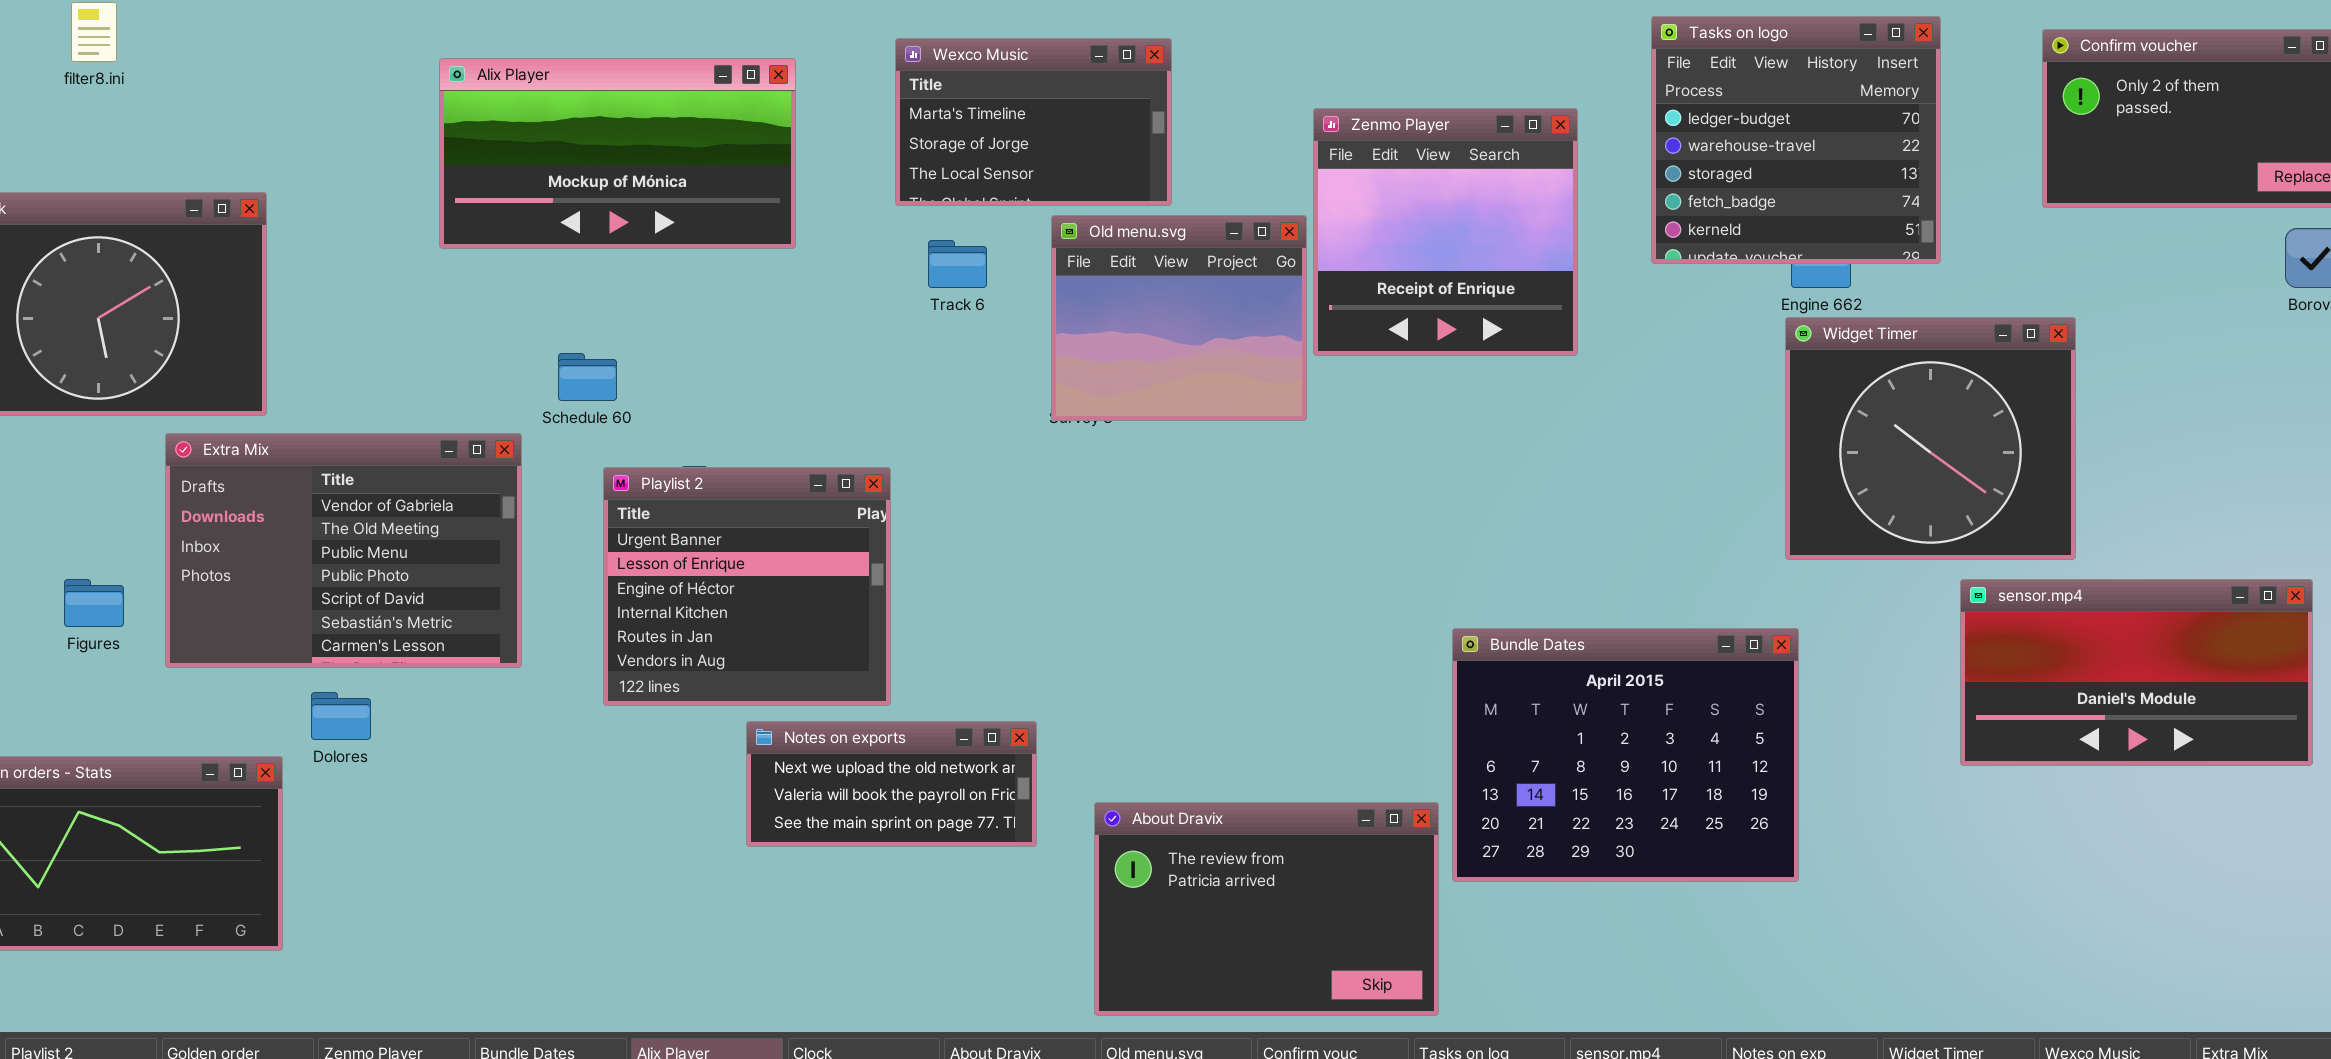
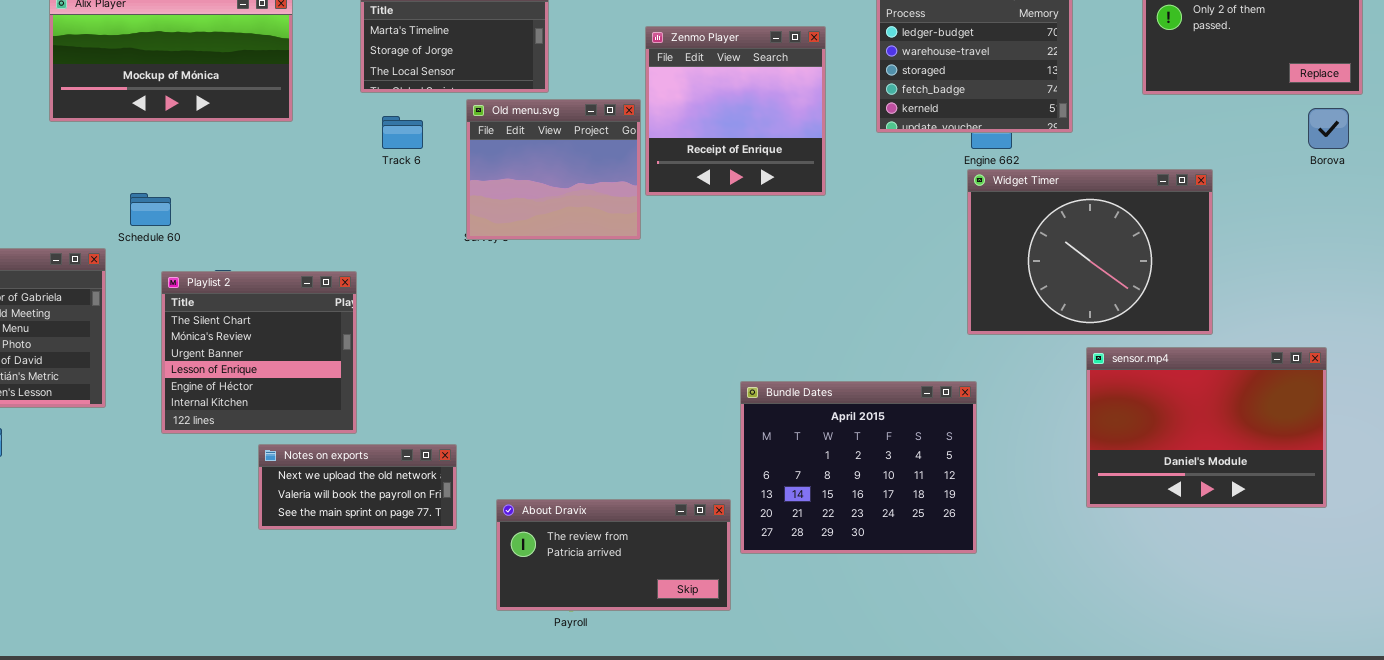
Widget Timer: [1785,317,2076,560] -> [967,169,1213,335], resized
Playlist 2: [603,467,891,706] -> [161,271,357,434], scrolled up 2 rows
sensor.mp4: [1960,579,2313,766] -> [1086,347,1327,508], resized
About Dravix: [1094,802,1439,1016] -> [496,499,731,611], resized

